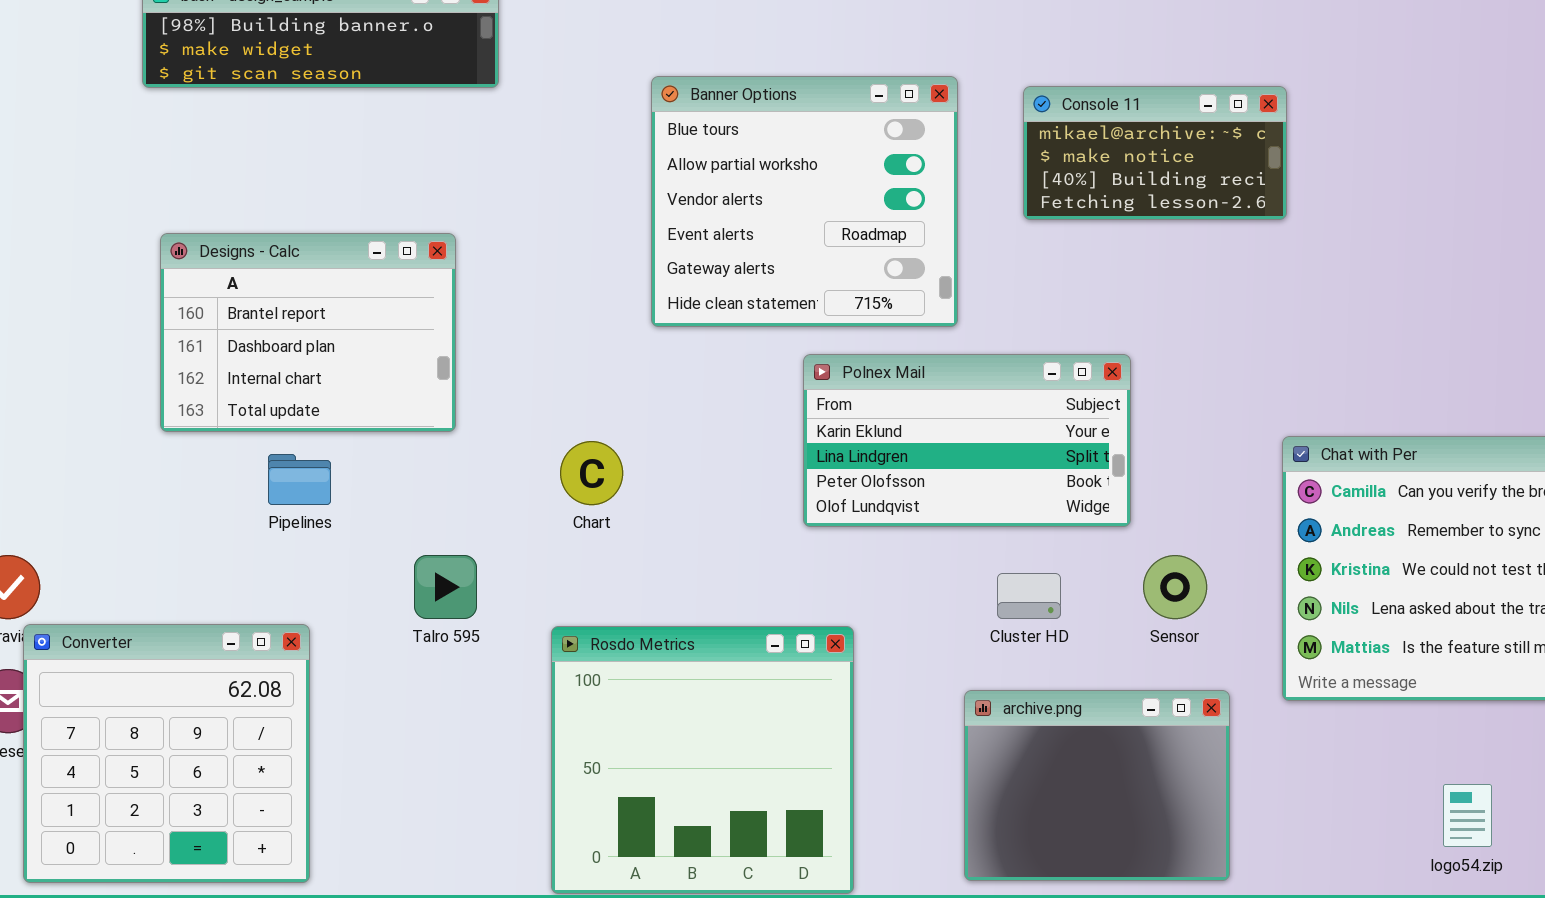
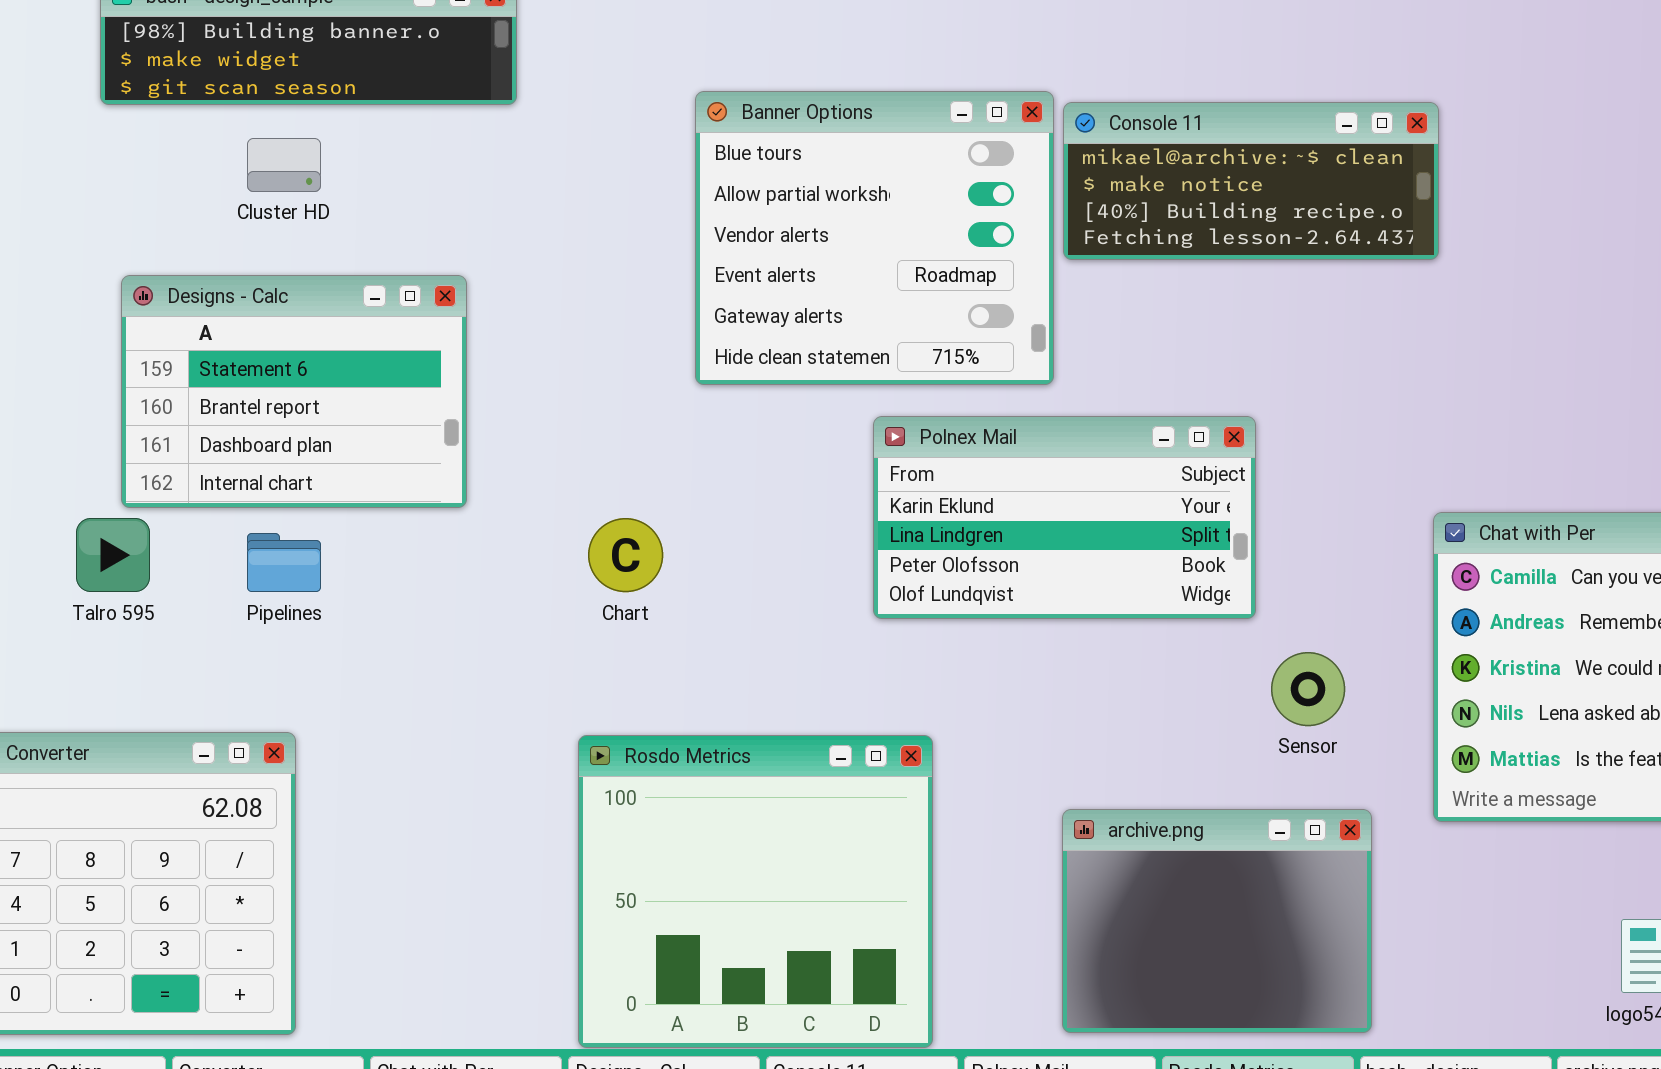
Console 11: [1023,86,1287,220] -> [1063,102,1439,260], resized
Designs - Calc: [160,233,456,432] -> [121,275,467,508], scrolled up 1 row
Talro 595: [414,555,477,619] -> [76,518,150,592], moved
Cluster HD: [997,573,1061,619] -> [247,138,321,192], moved

